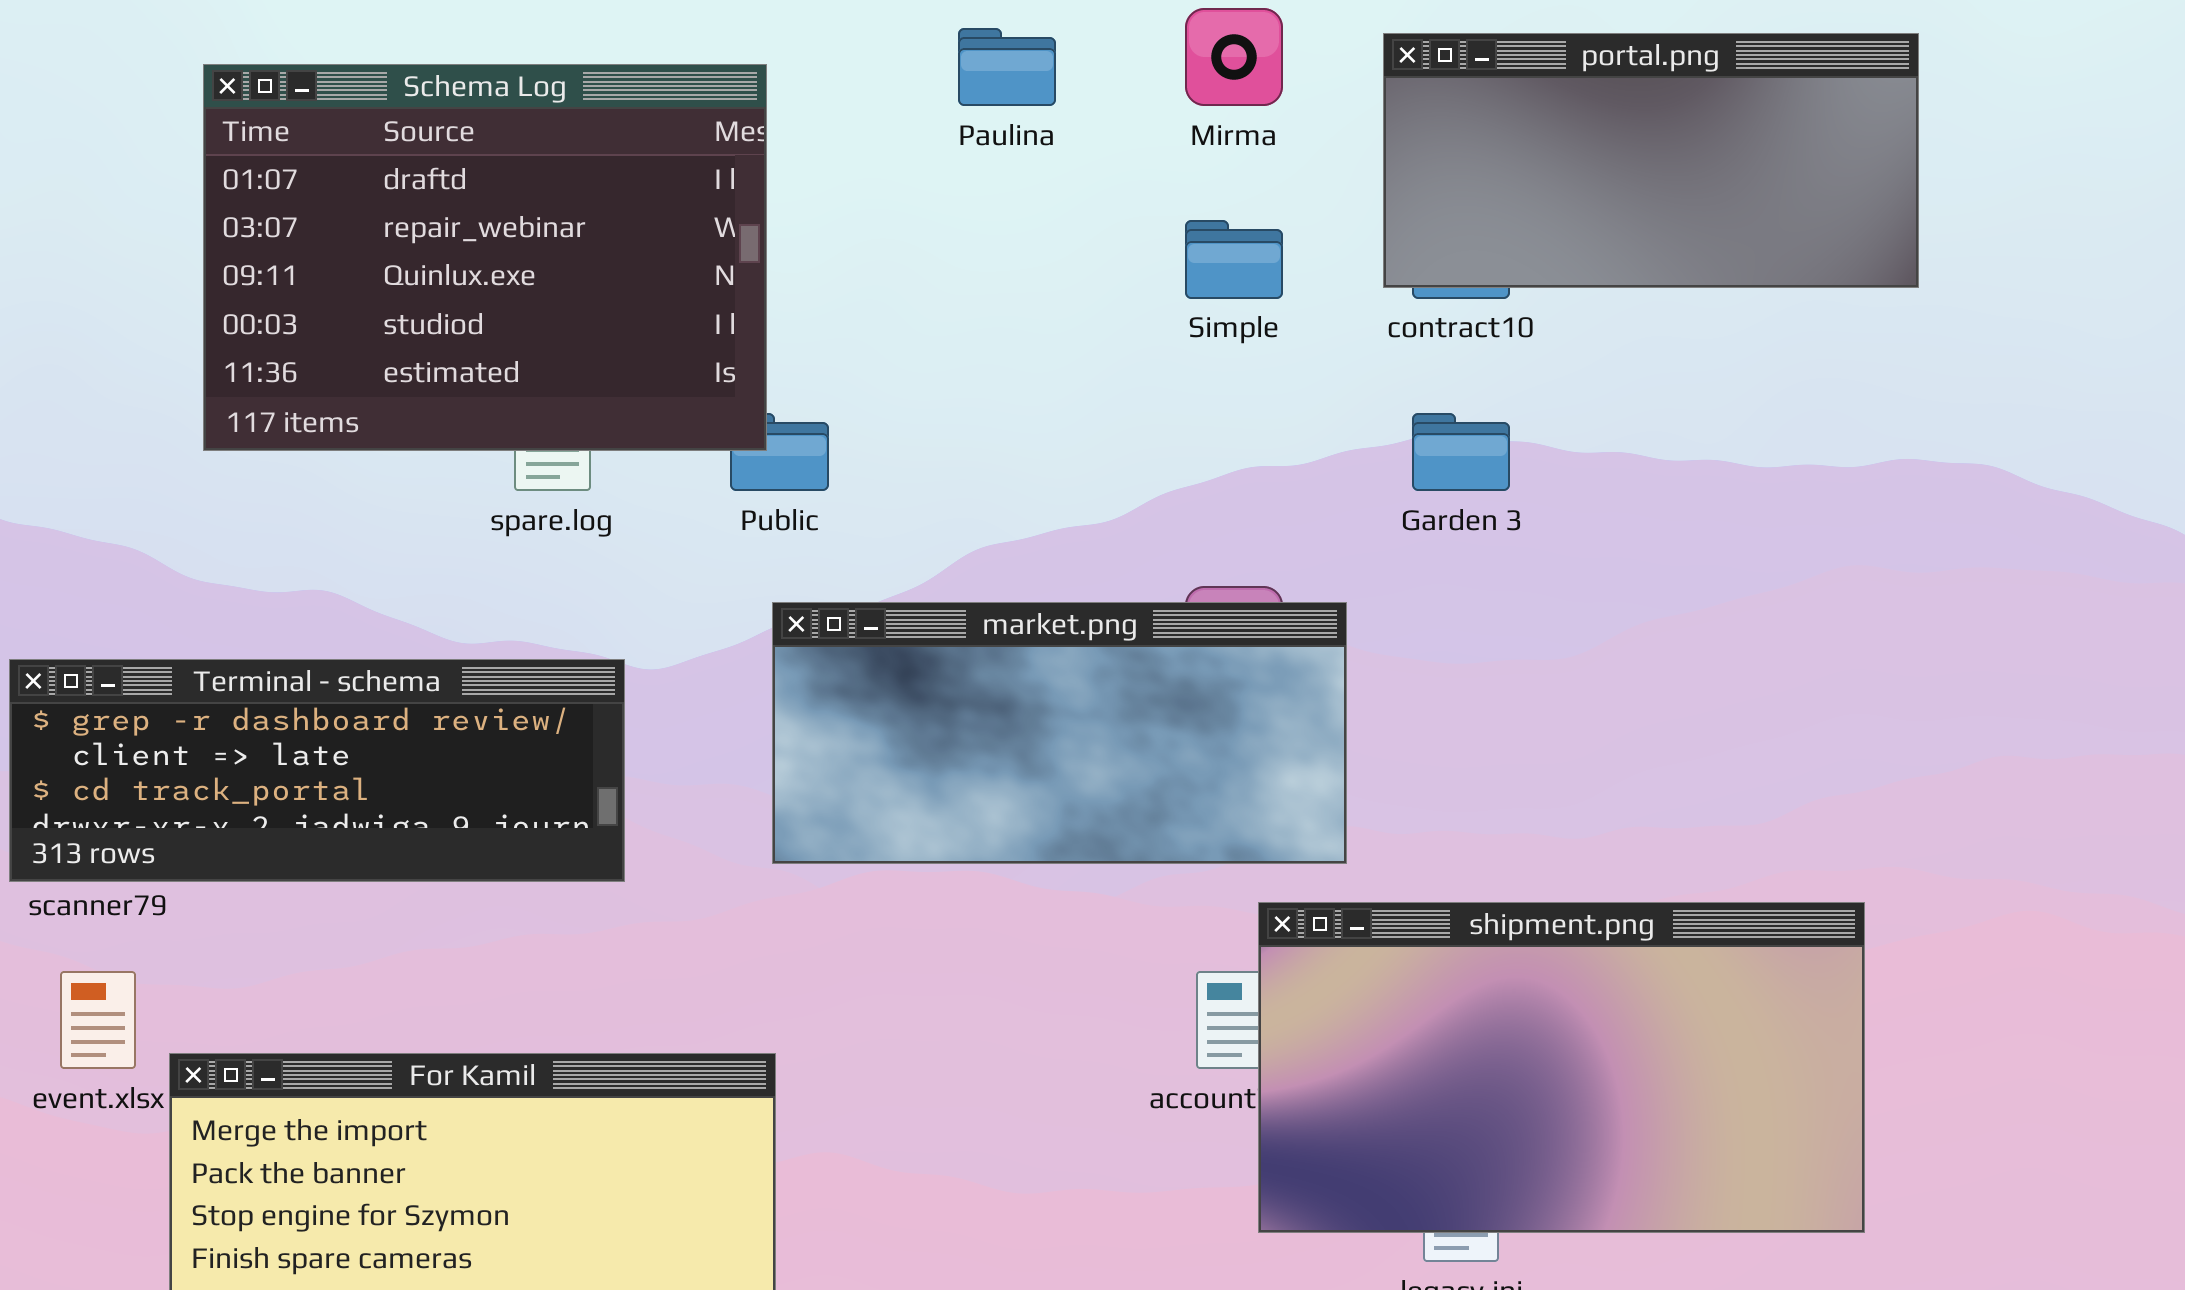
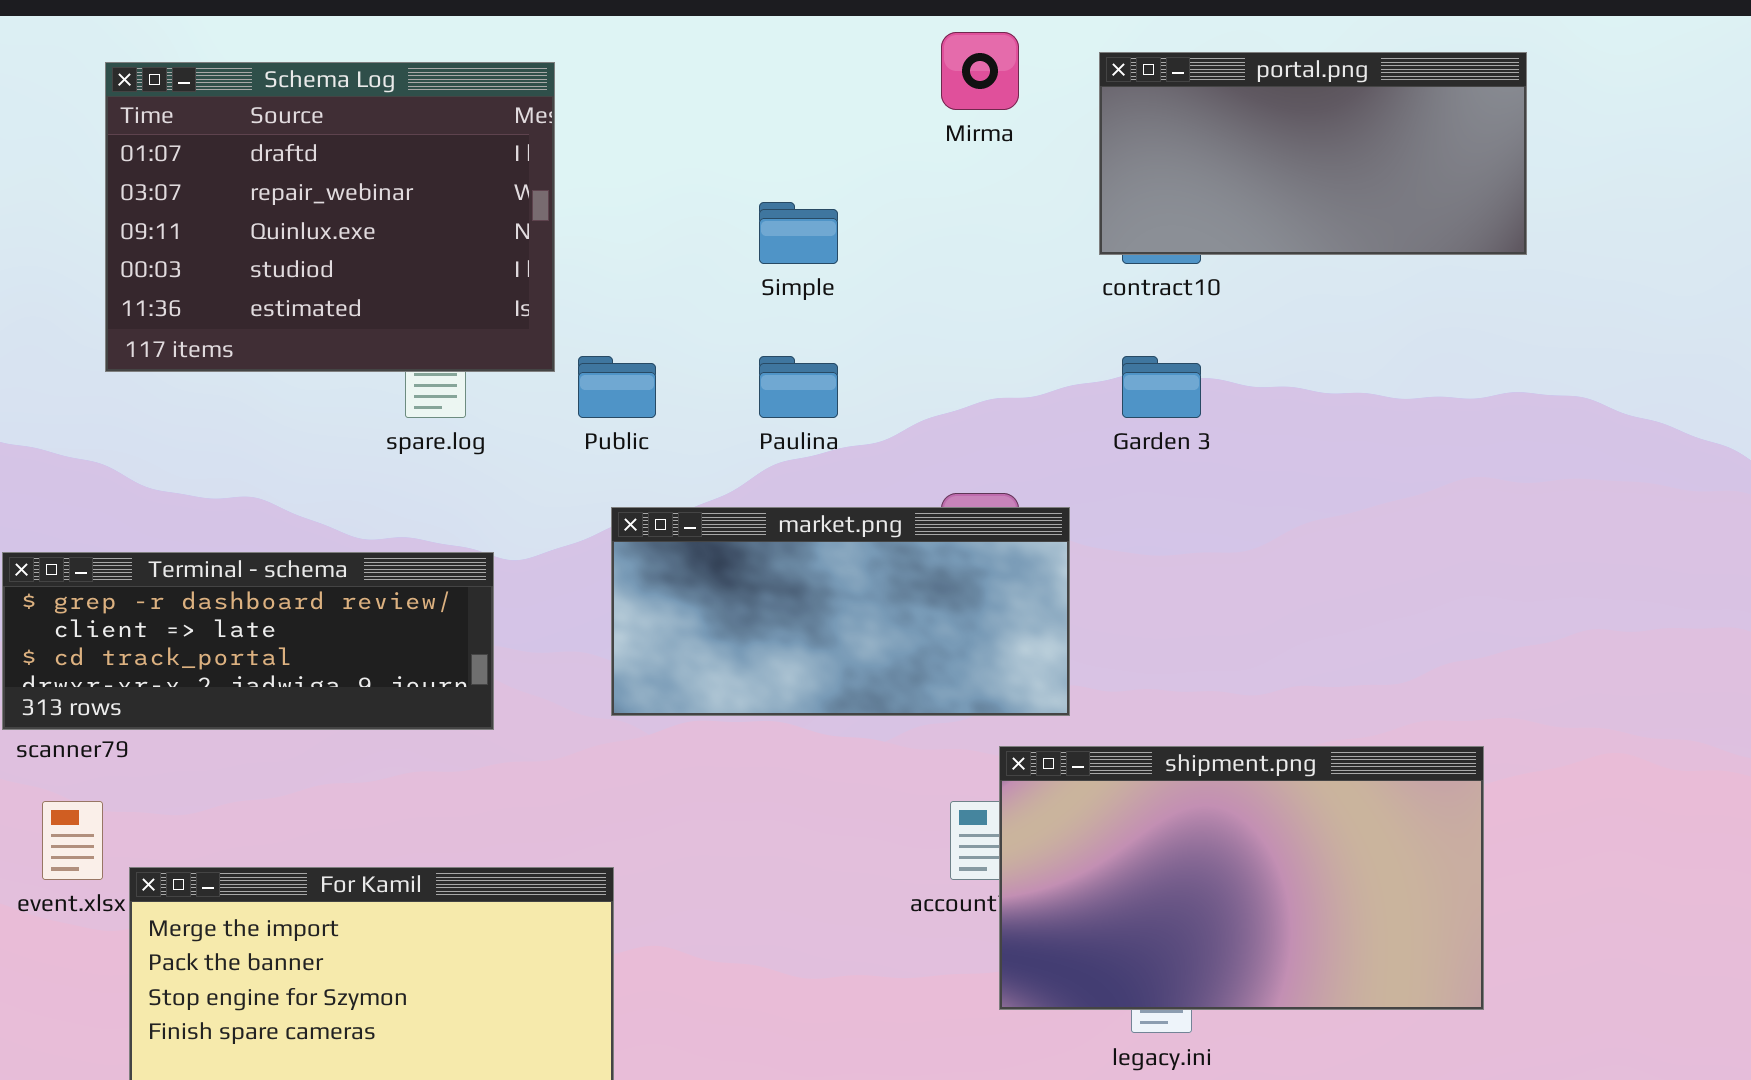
Paulina: [958,28,1056,106] -> [759,356,838,418], moved
Schema Log: [203,64,767,451] -> [105,62,555,372], moved
Simple: [1185,220,1283,299] -> [759,202,838,264], moved

